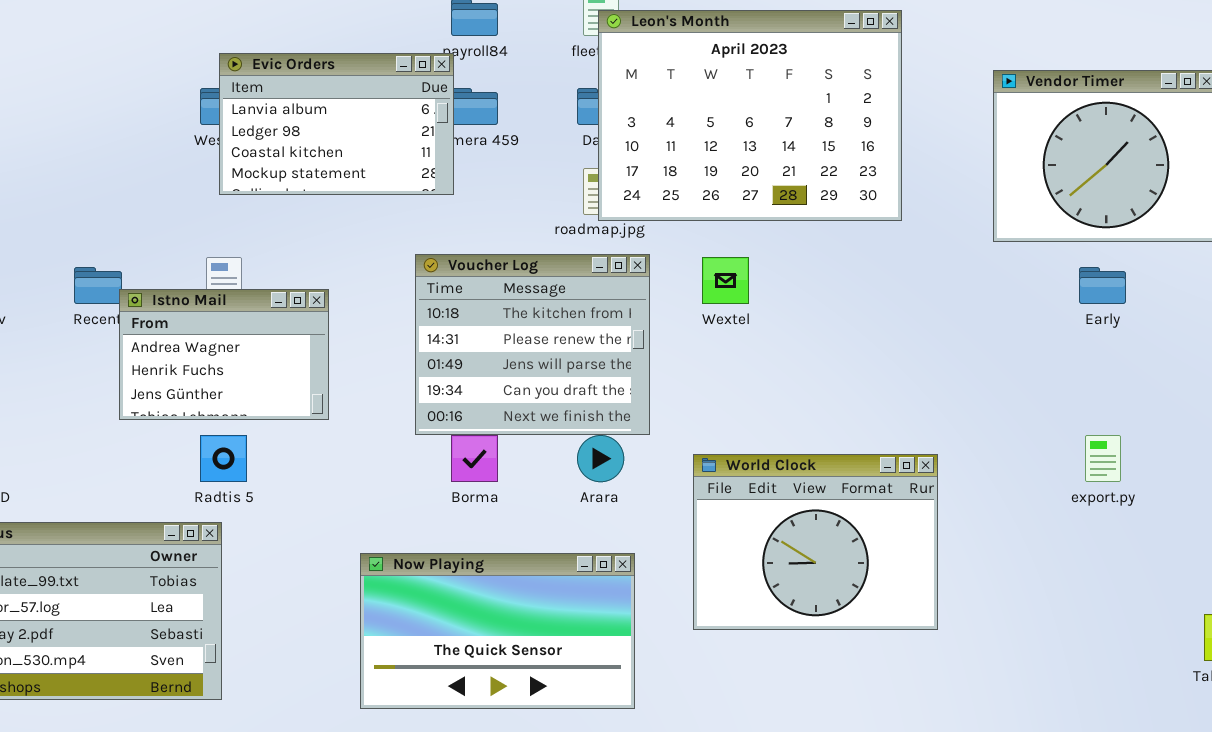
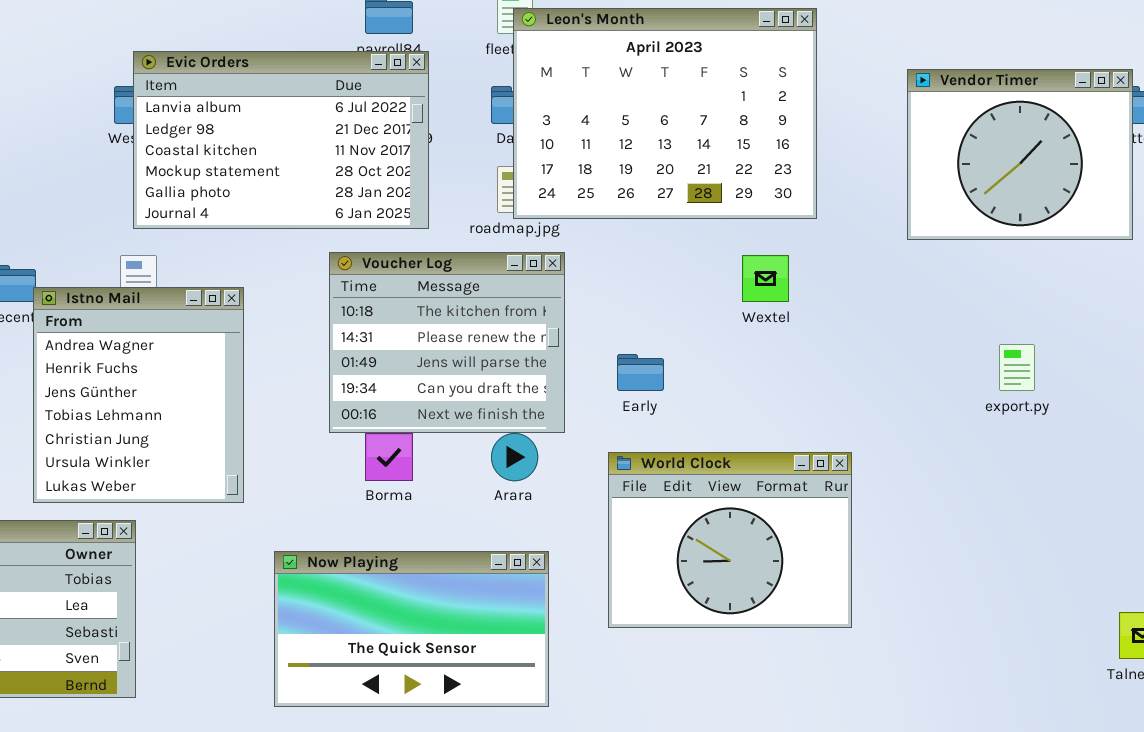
Evic Orders: [219,53,454,195] -> [133,51,429,229], resized
Wextel: [702,257,749,304] -> [742,255,789,302], moved
Early: [1079,267,1126,304] -> [617,354,664,391], moved
Istno Mail: [119,289,329,420] -> [33,287,244,503], resized
export.py: [1085,435,1121,482] -> [999,344,1035,391], moved

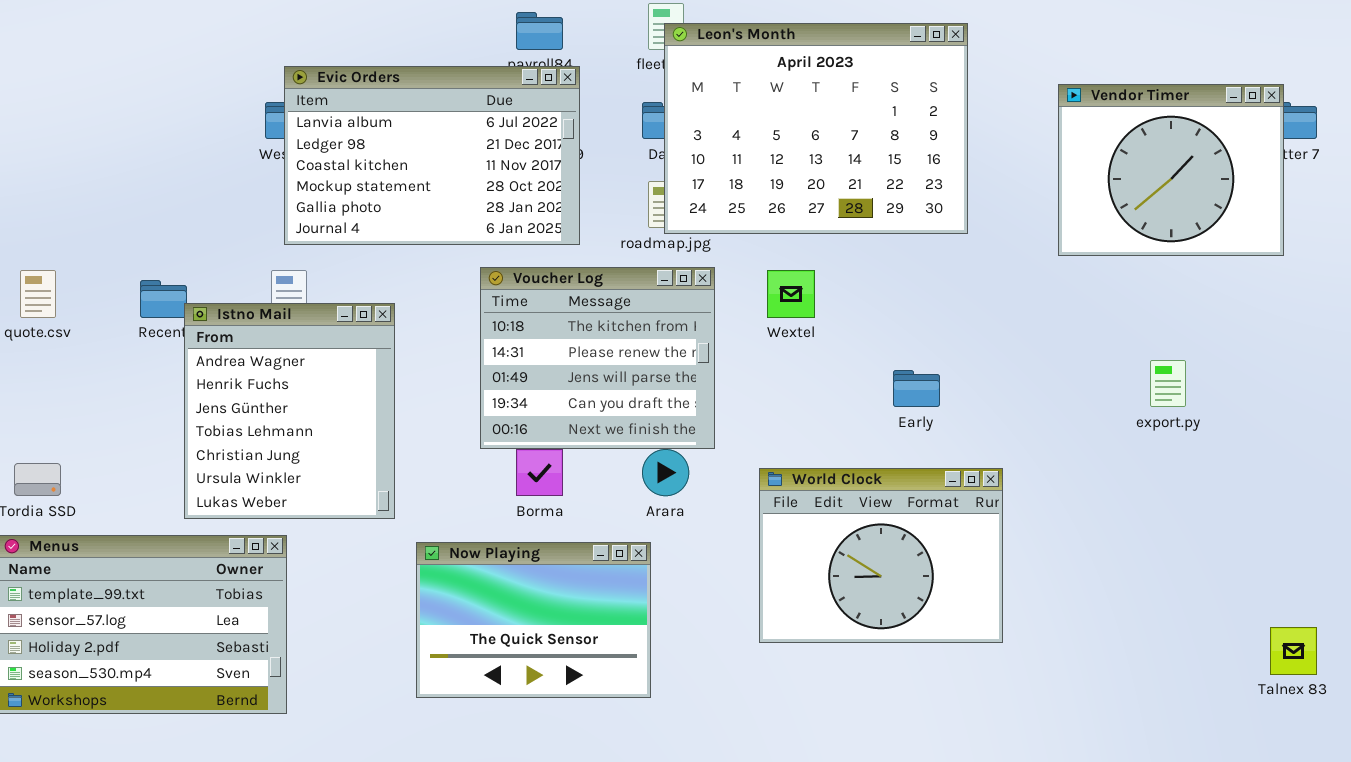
Wextel: [742,255,789,302] -> [767,270,815,318], moved
Early: [617,354,664,391] -> [893,370,940,407], moved
Now Playing: [274,551,549,707] -> [416,542,651,698], moved, resized

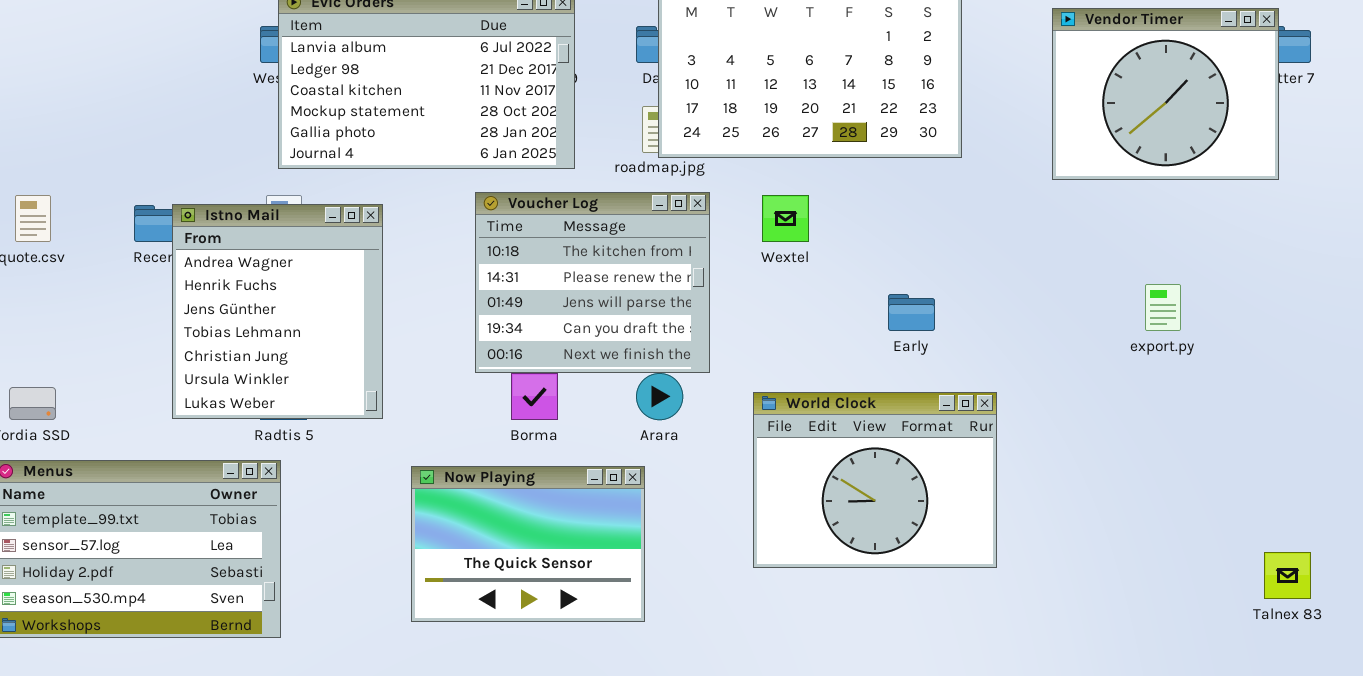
Istno Mail: [184,303,395,519] -> [172,204,383,419], moved

